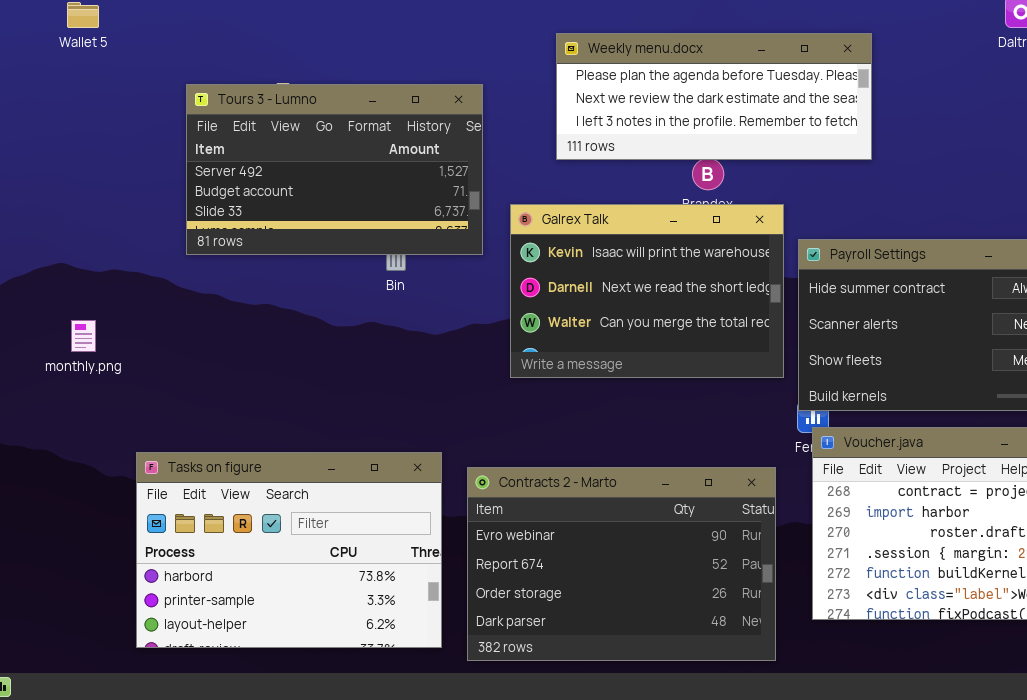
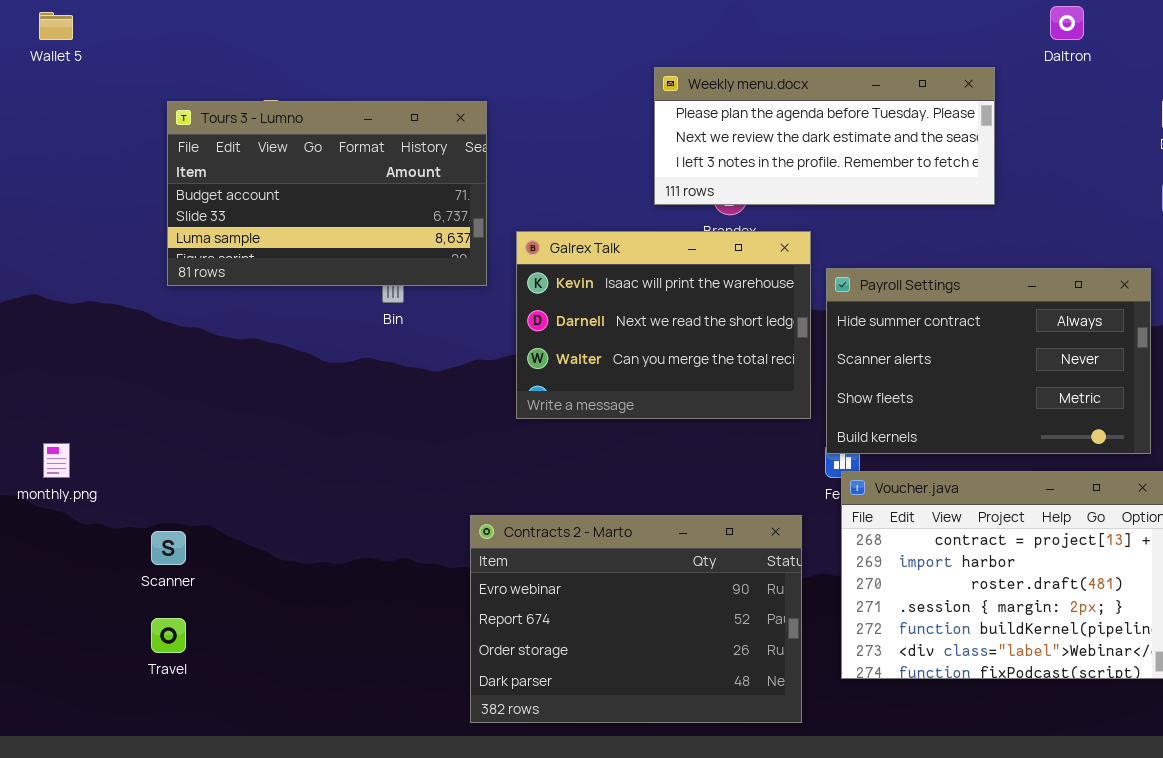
Weekly menu.docx: [556,33,872,160] -> [654,67,995,205], moved
Tours 3 - Lumno: [186,84,483,255] -> [167,101,487,286], scrolled down 1 row
monthly.png: [71,320,96,352] -> [43,443,70,478], moved
Tasks on figure: [136,452,442,648] -> none, closed

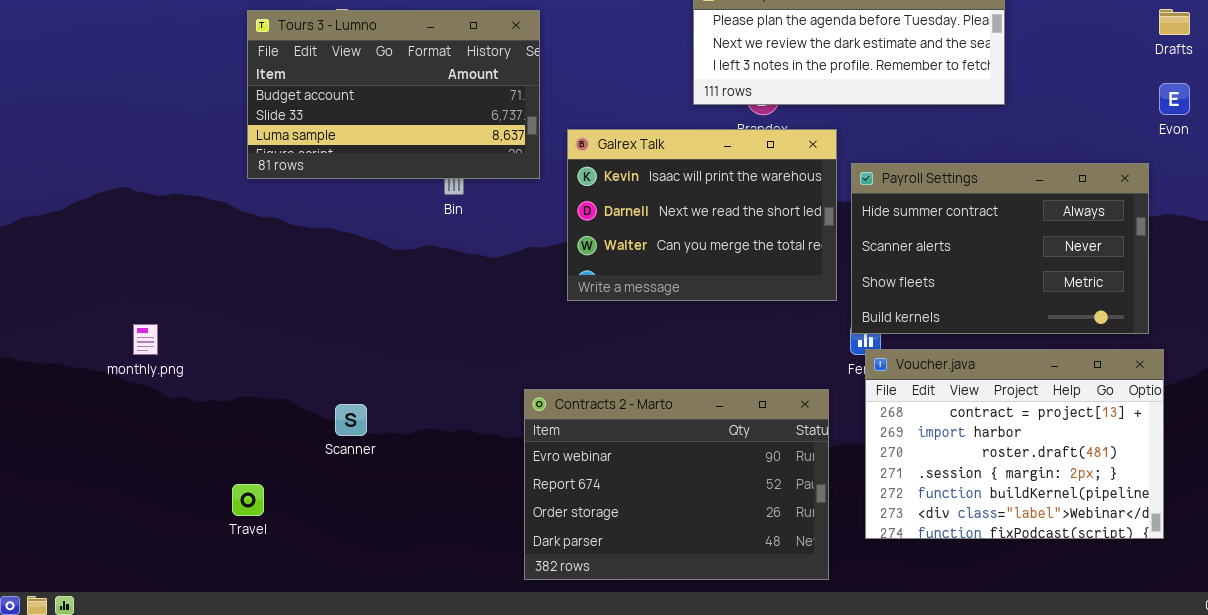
Scanner: [151,531,186,565] -> [335,404,367,436], moved

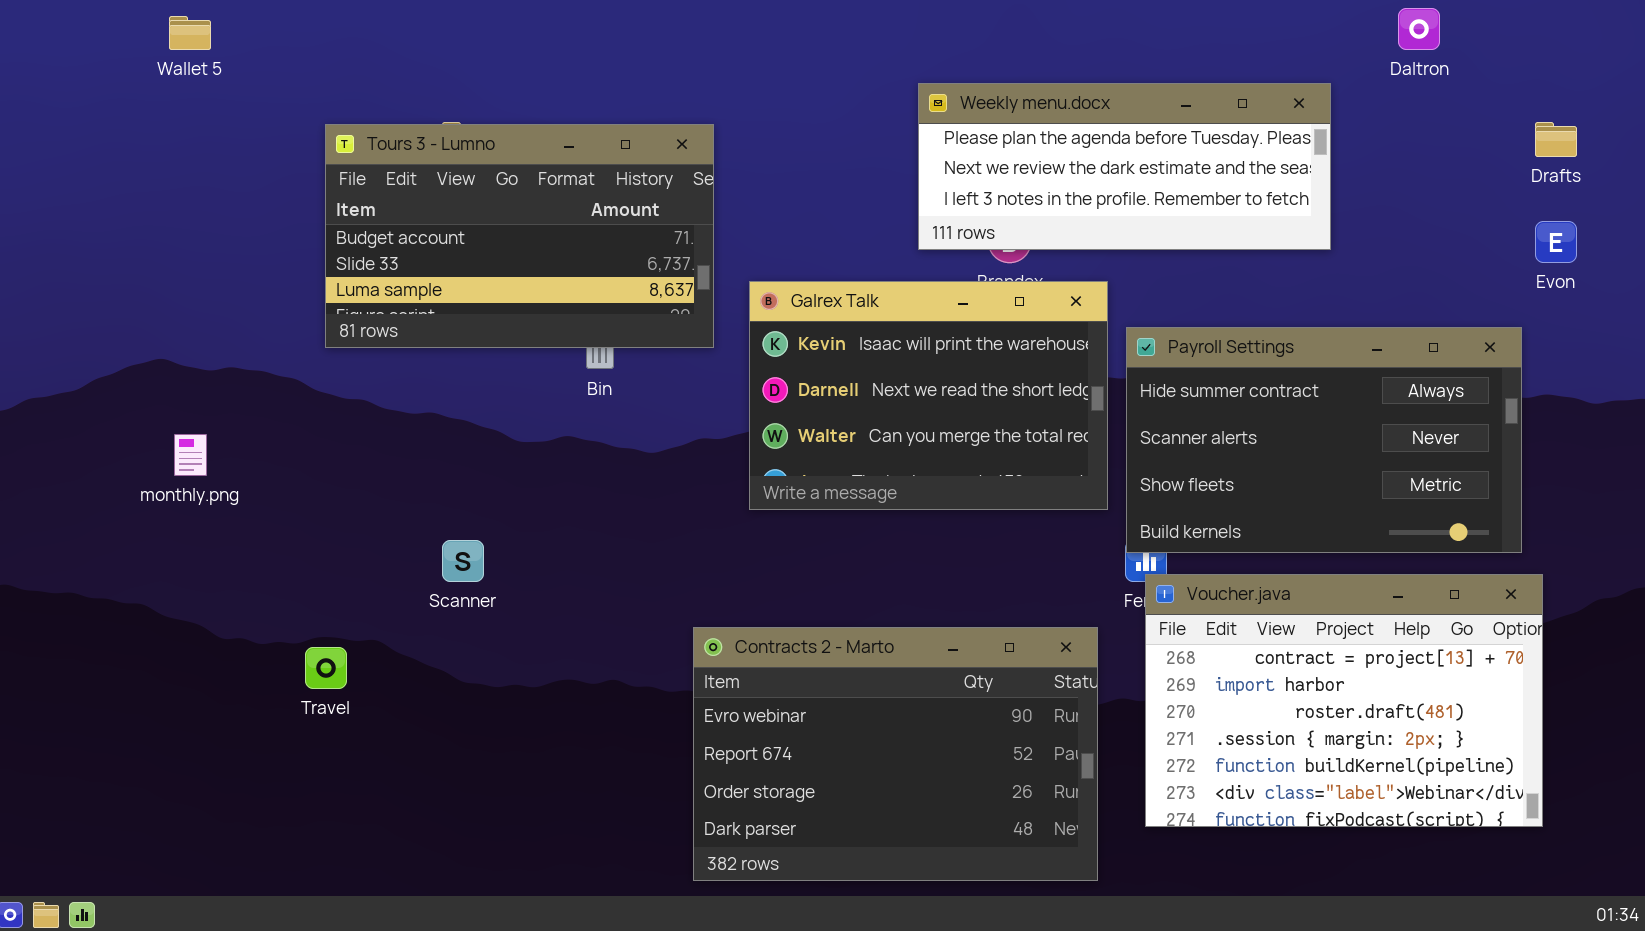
monthly.png: [133,324,158,355] -> [174,434,207,476], moved
Scanner: [335,404,367,436] -> [442,540,484,582], moved
Travel: [232,484,264,516] -> [305,647,347,689], moved

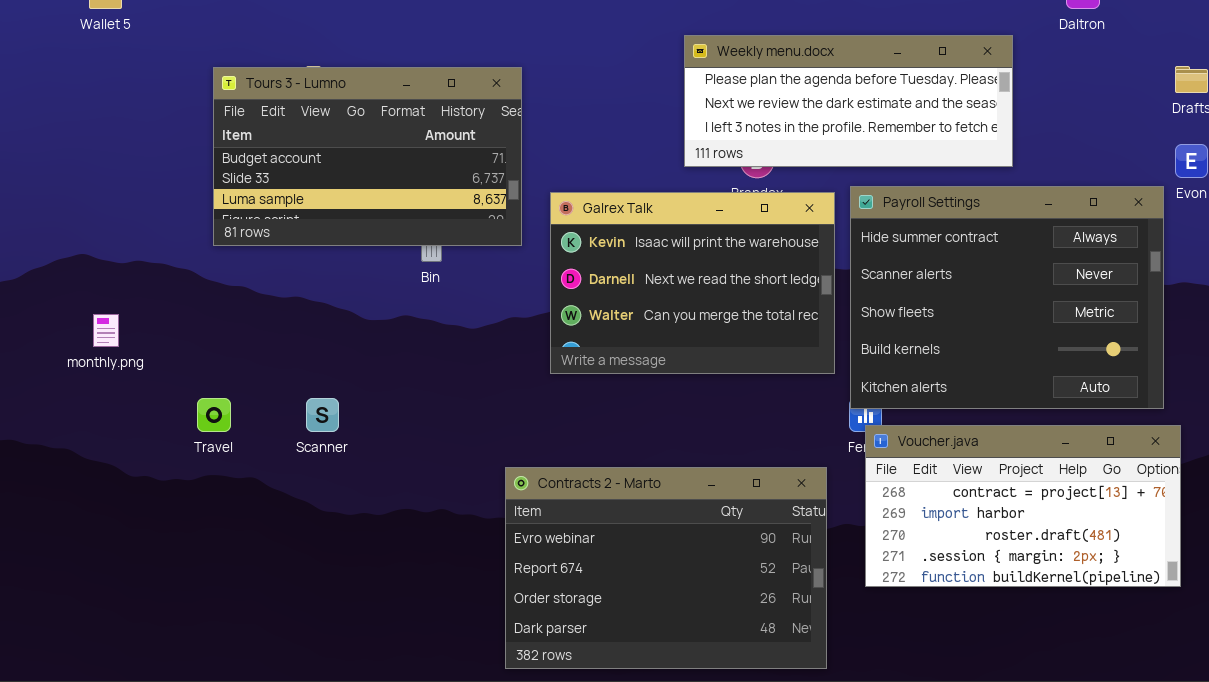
Payroll Settings: [1126,327,1522,553] -> [850,186,1164,409], resized
Voucher.java: [1145,574,1543,827] -> [865,425,1181,587], resized
Travel: [305,647,347,689] -> [197,398,231,432], moved

